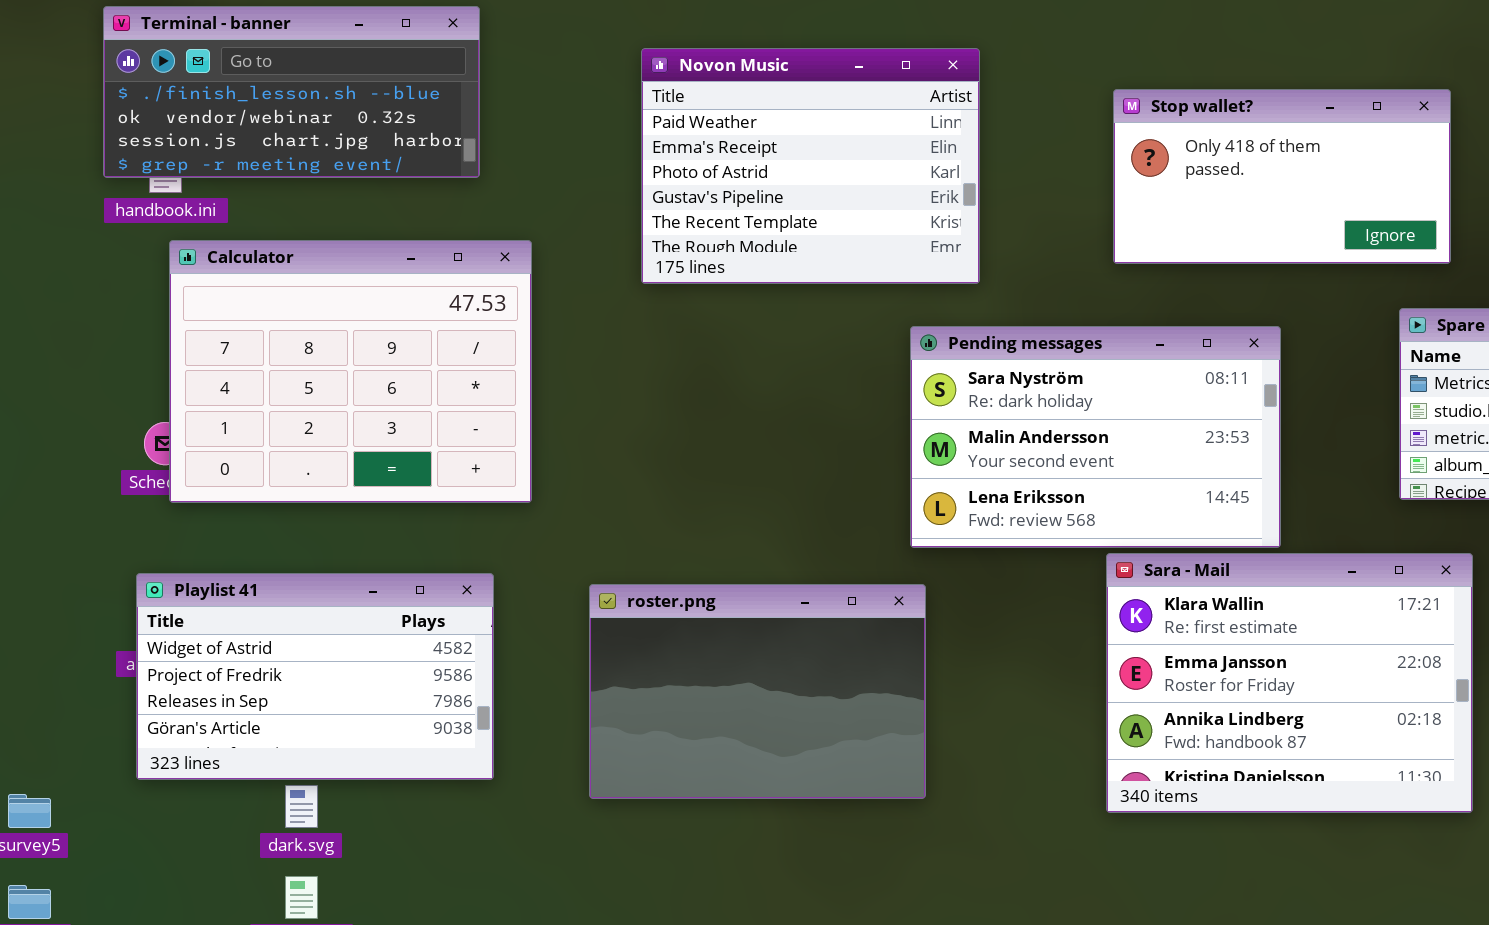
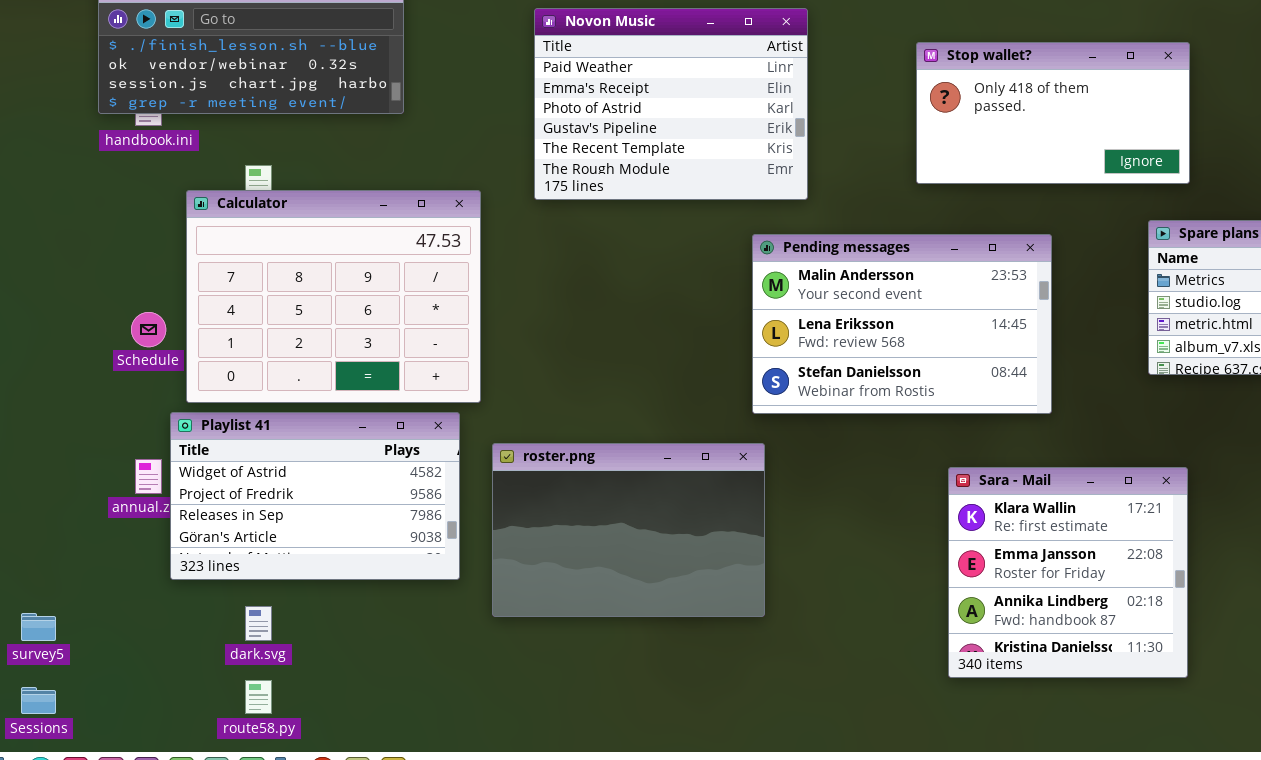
Calculator: [169,240,532,503] -> [186,190,481,403], moved
Pending messages: [910,326,1281,548] -> [752,234,1052,414], scrolled down 1 row
Sara - Mail: [1106,553,1473,813] -> [948,467,1188,678], moved, resized
Playlist 41: [136,573,494,780] -> [170,412,460,580], moved

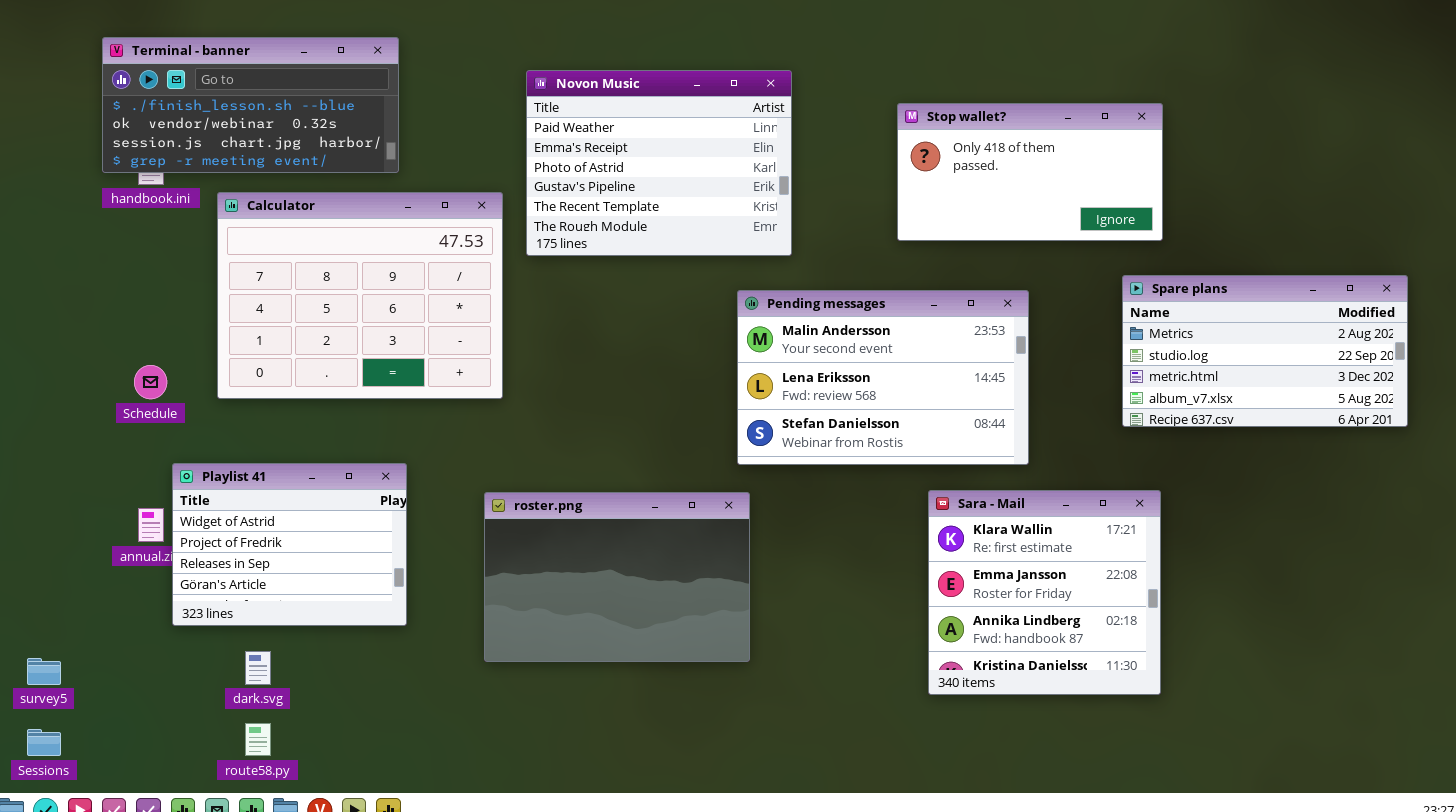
Calculator: [186,190,481,403] -> [217,192,503,399], moved
Playlist 41: [170,412,460,580] -> [172,463,407,626], resized
Sara - Mail: [948,467,1188,678] -> [928,490,1161,695], moved

